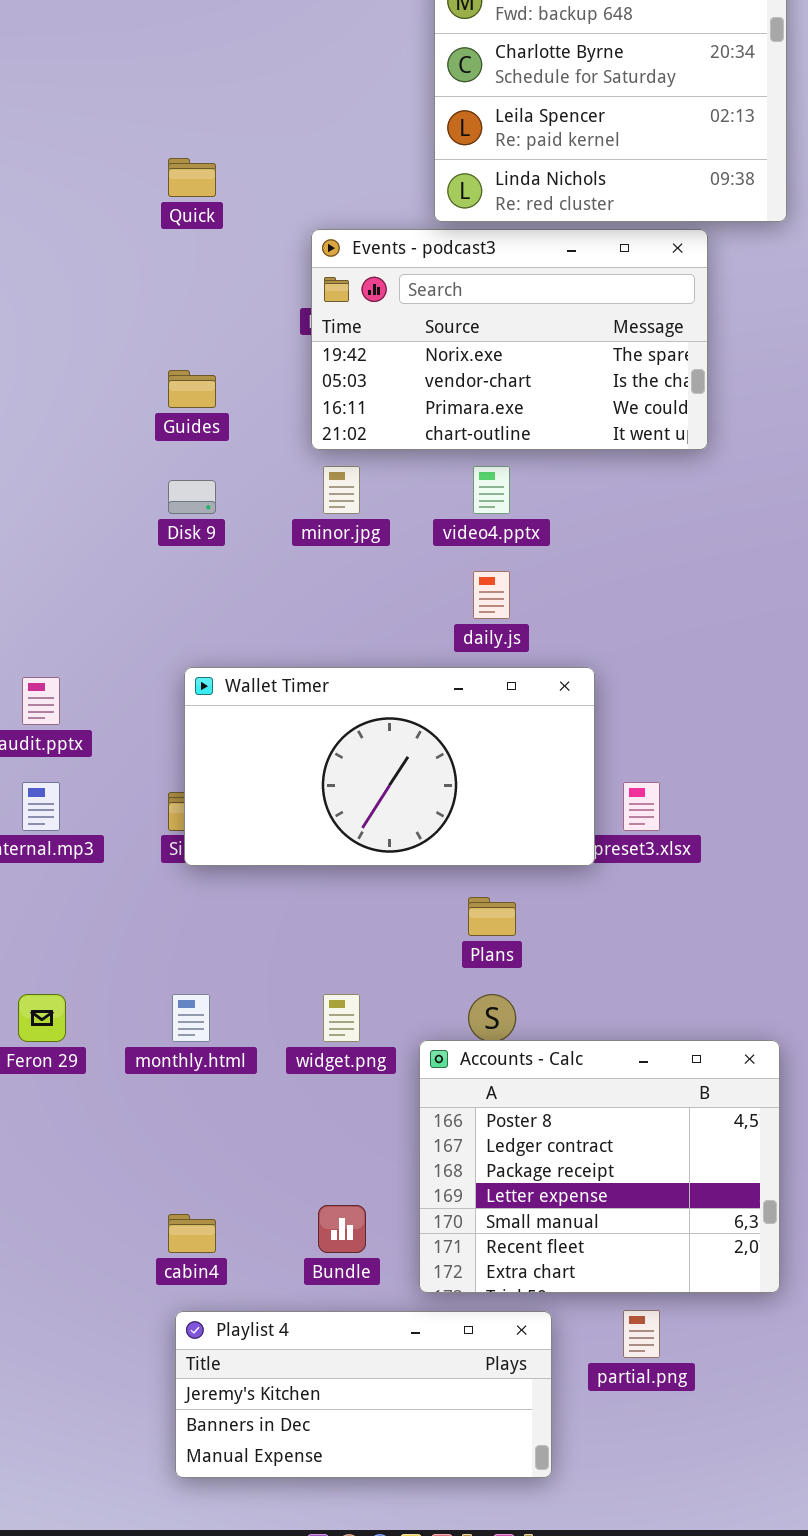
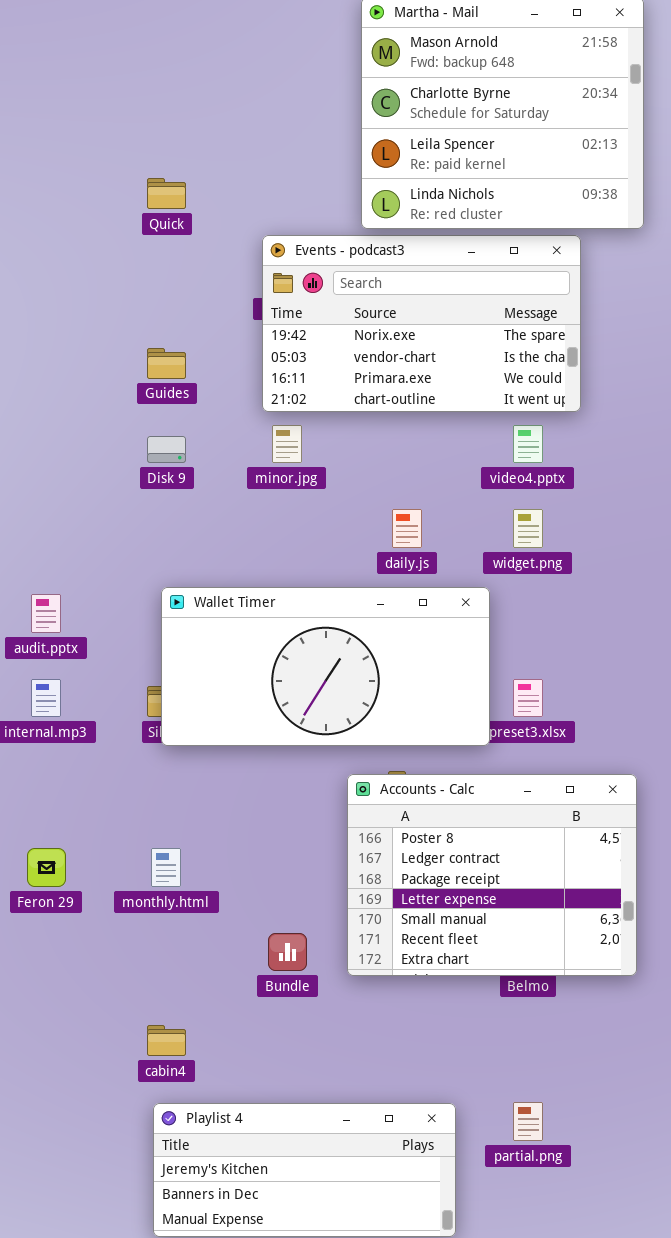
video4.pptx: [473,466,510,514] -> [513,425,543,463], moved
widget.png: [323,994,360,1042] -> [513,509,543,548], moved
Accounts - Calc: [419,1040,780,1293] -> [347,774,637,976], moved
Bundle: [318,1205,366,1253] -> [268,933,307,971], moved

